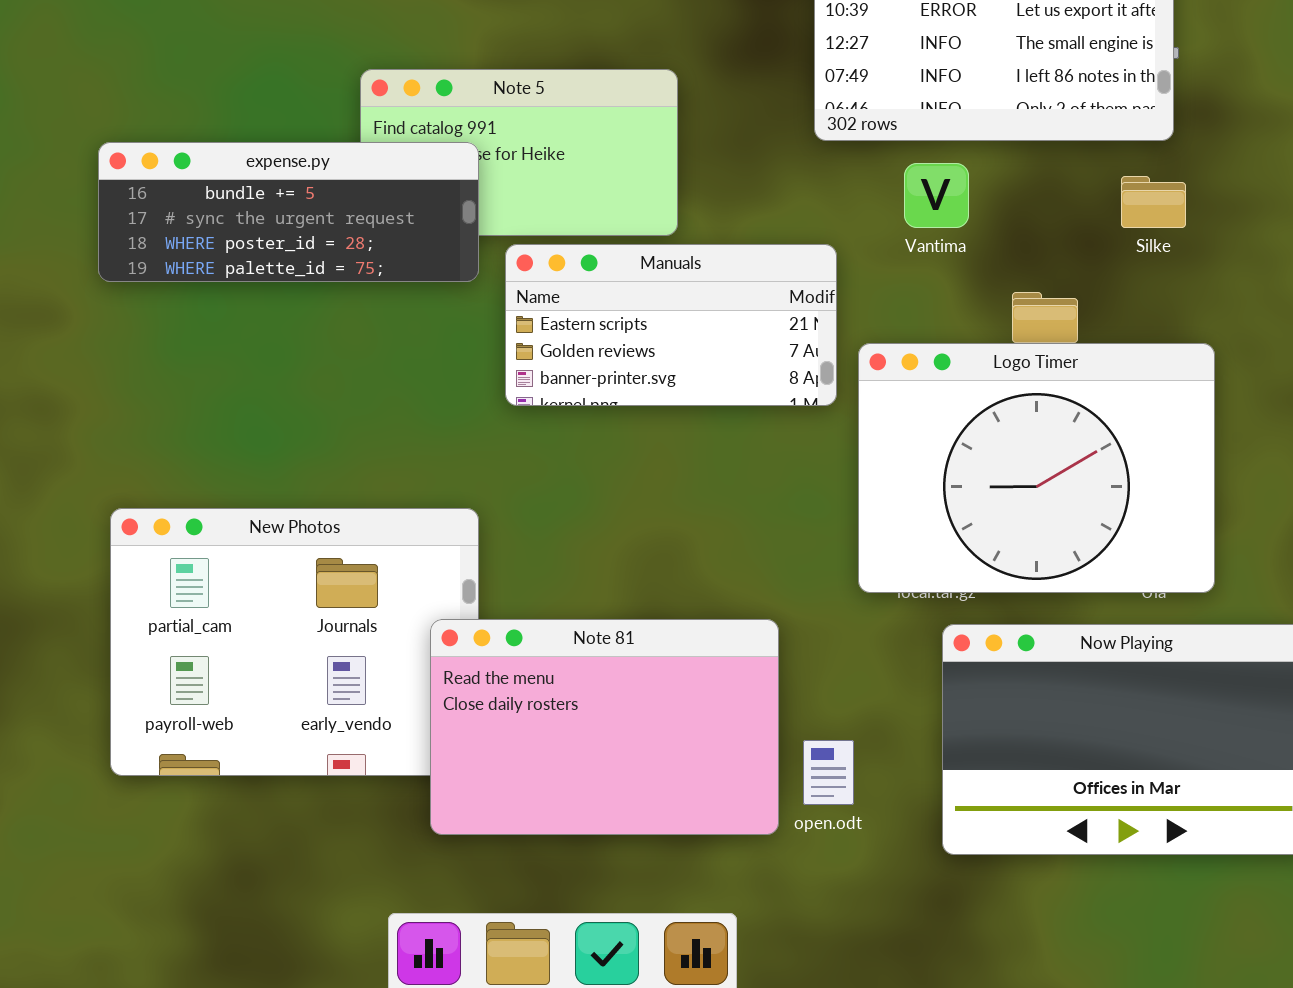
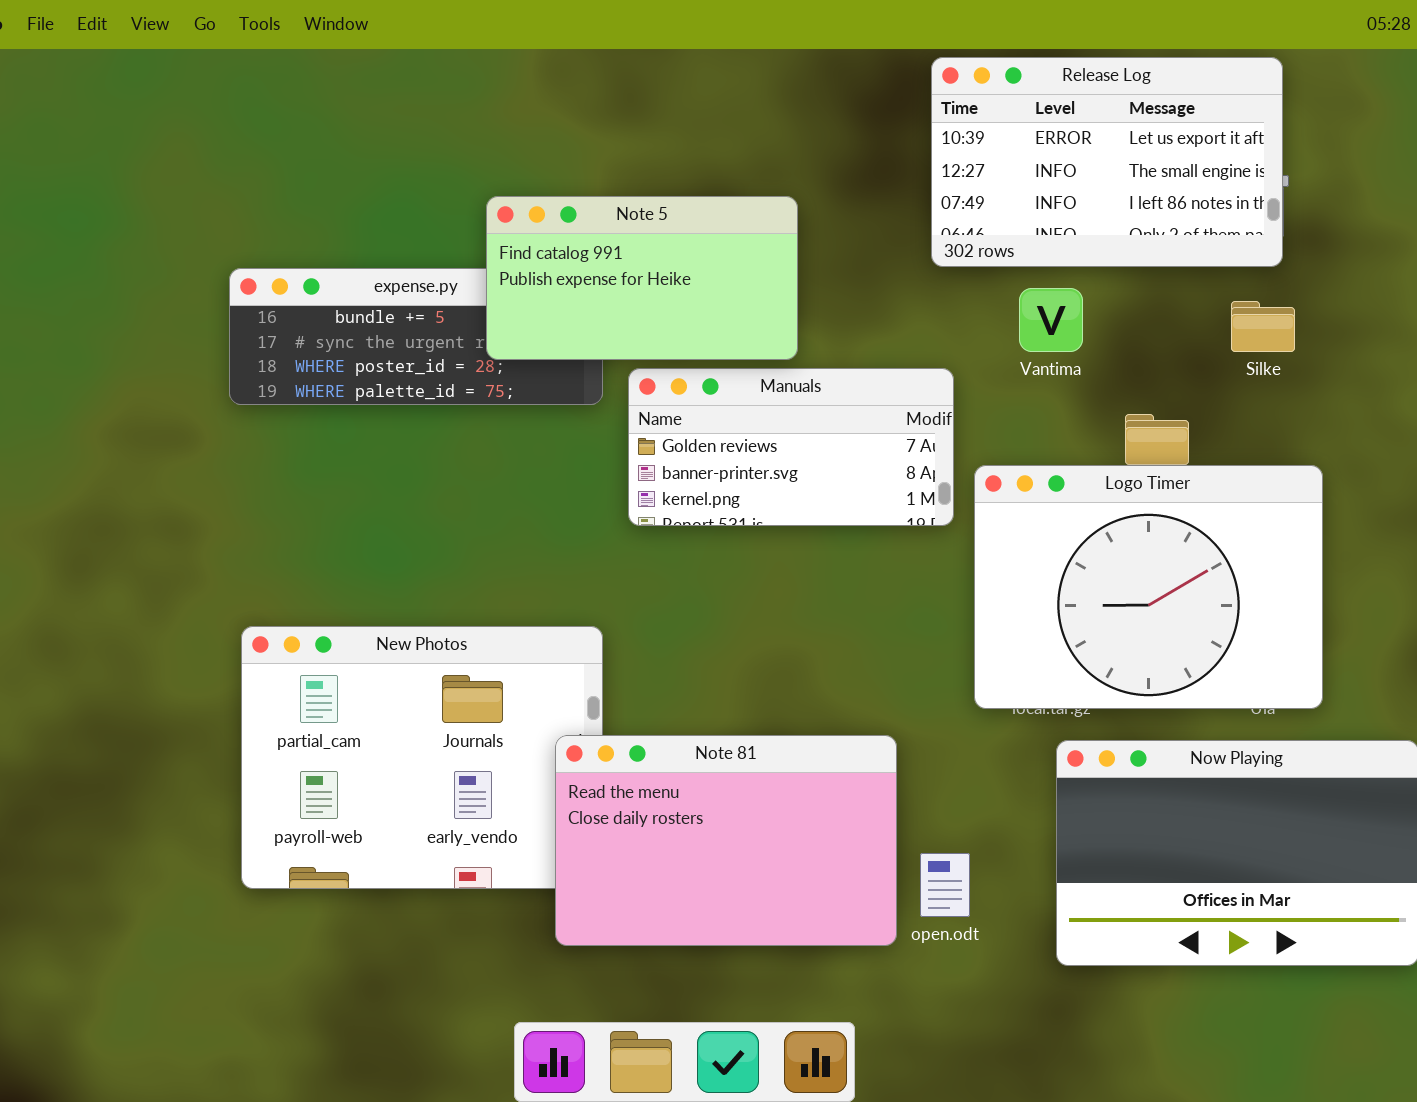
Note 5: [360,69,678,236] -> [486,196,798,360], raised
Manuals: [505,244,837,406] -> [628,368,954,526], scrolled down 1 row

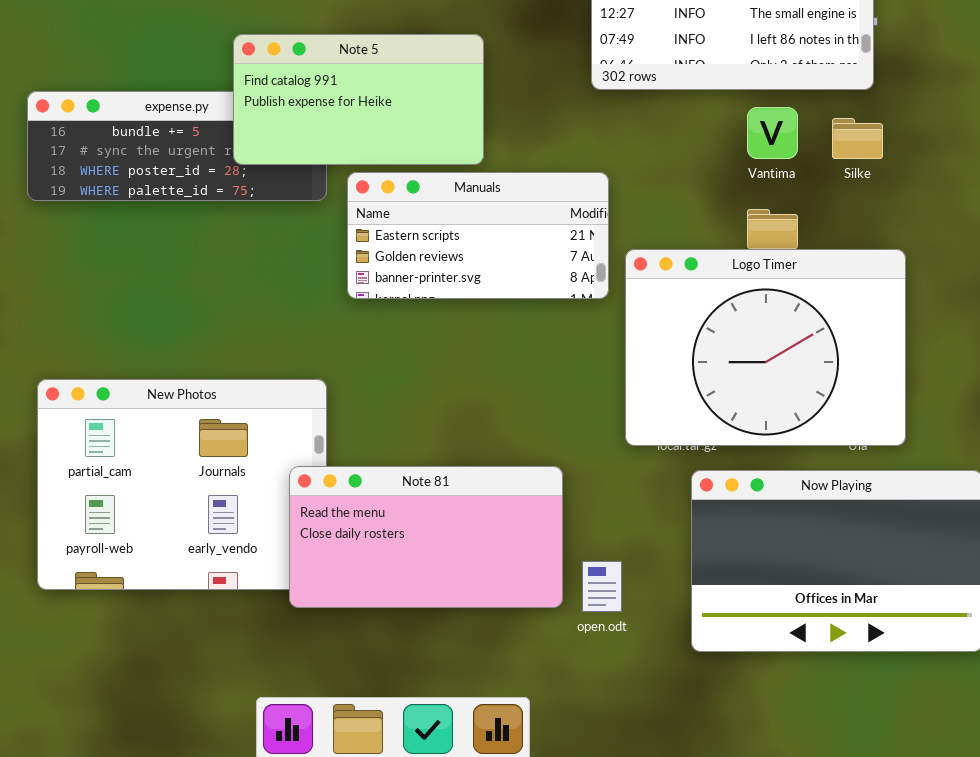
Vantima: [1019,288,1083,352] -> [747,107,798,159], moved
Manuals: [628,368,954,526] -> [347,172,609,299], scrolled up 1 row
Note 81: [555,735,897,946] -> [289,466,563,608], resized

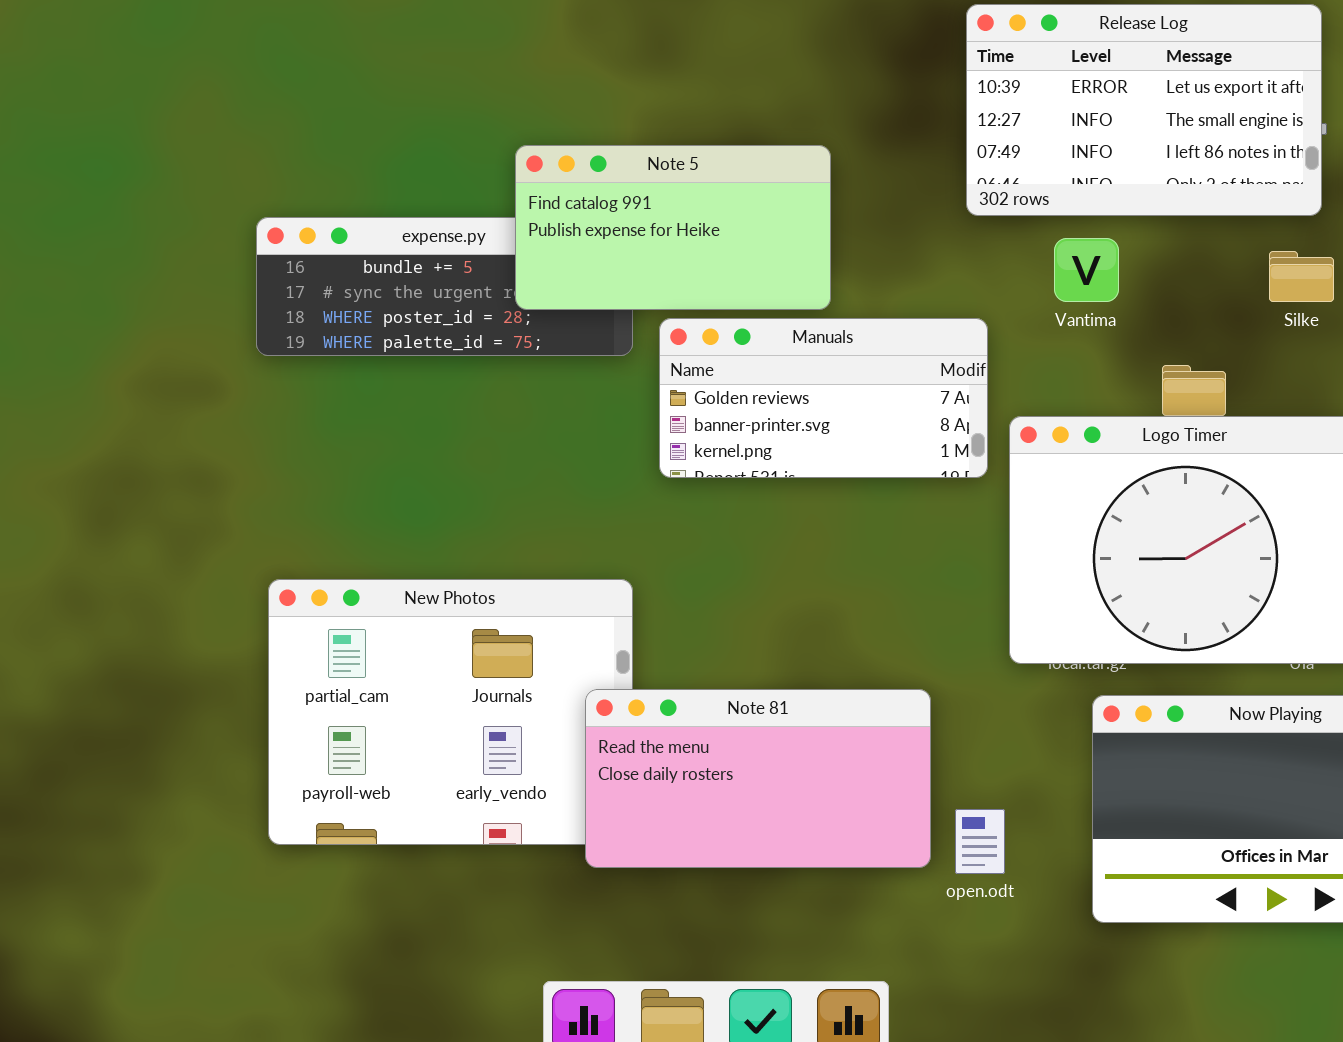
Vantima: [747,107,798,159] -> [1054,238,1119,302], moved
Manuals: [347,172,609,299] -> [659,318,988,478], scrolled down 1 row

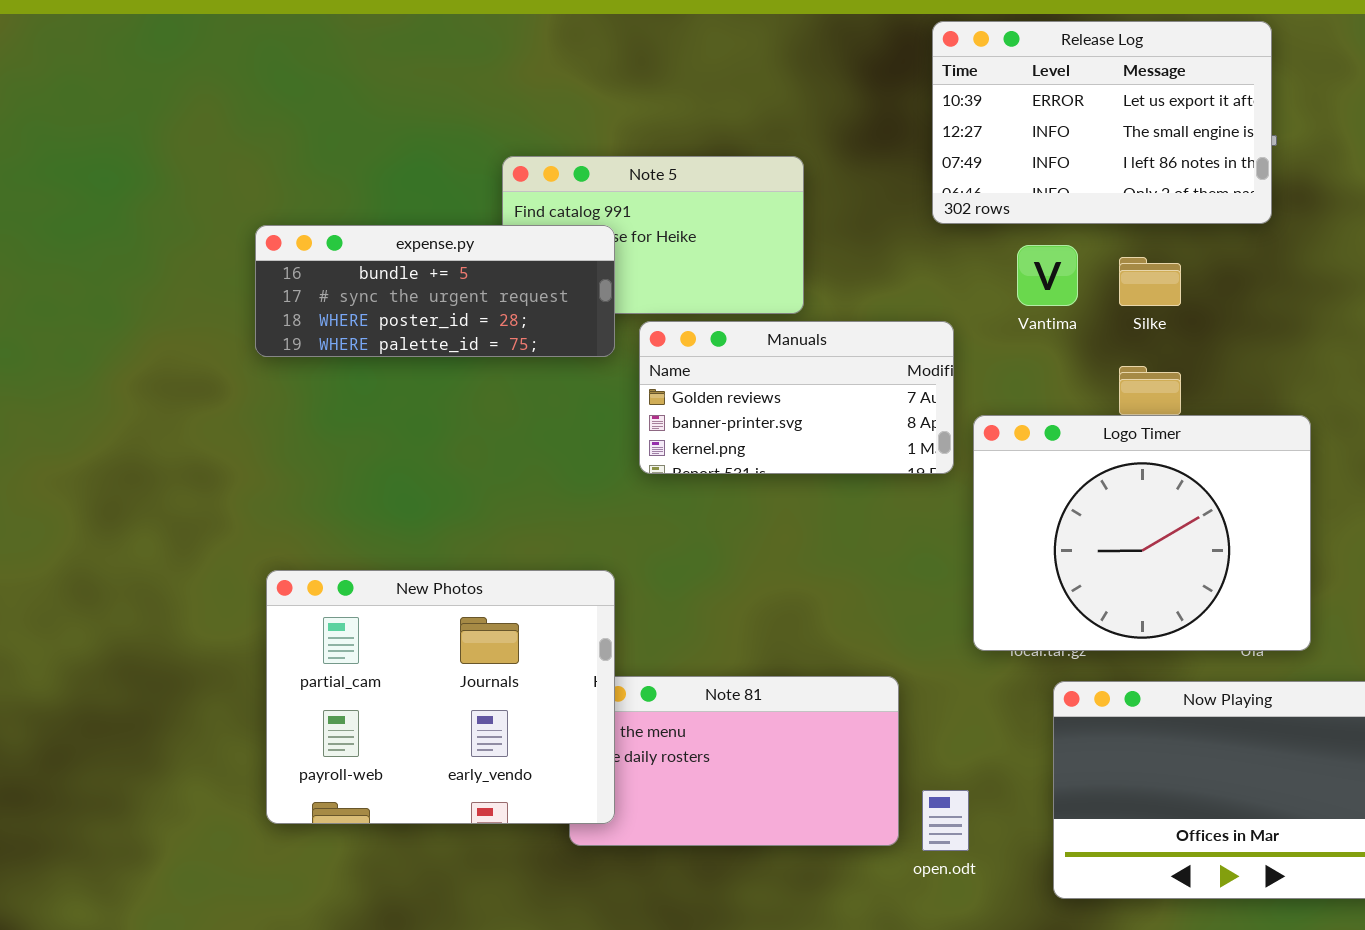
expense.py: [256,217,633,356] -> [255,225,615,357], raised
Silke: [1269,251,1334,302] -> [1119,257,1181,306], moved
New Photos: [268,579,633,845] -> [266,570,615,824], raised

